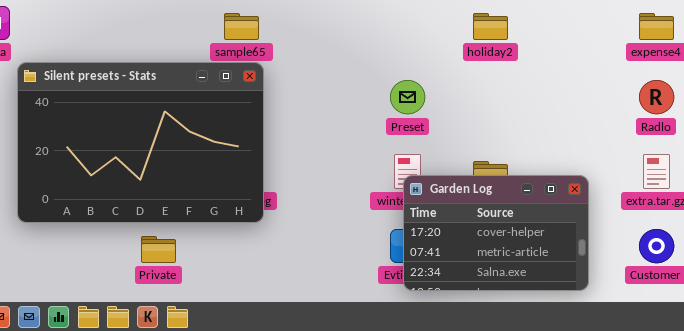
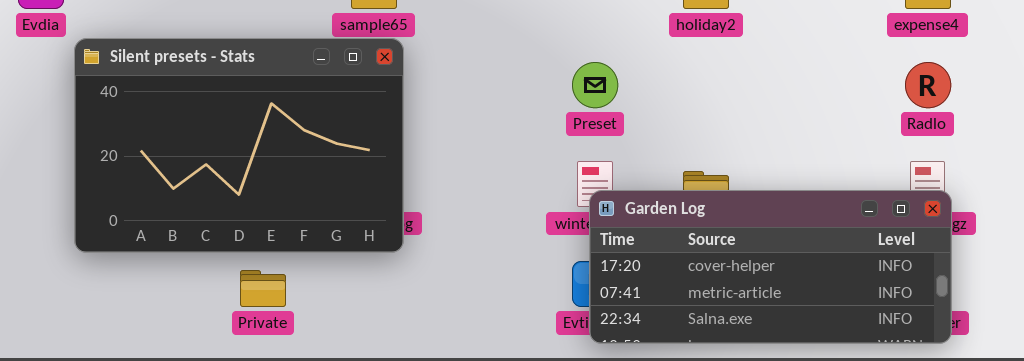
Garden Log: [403,175,589,291] -> [589,190,952,344], resized

